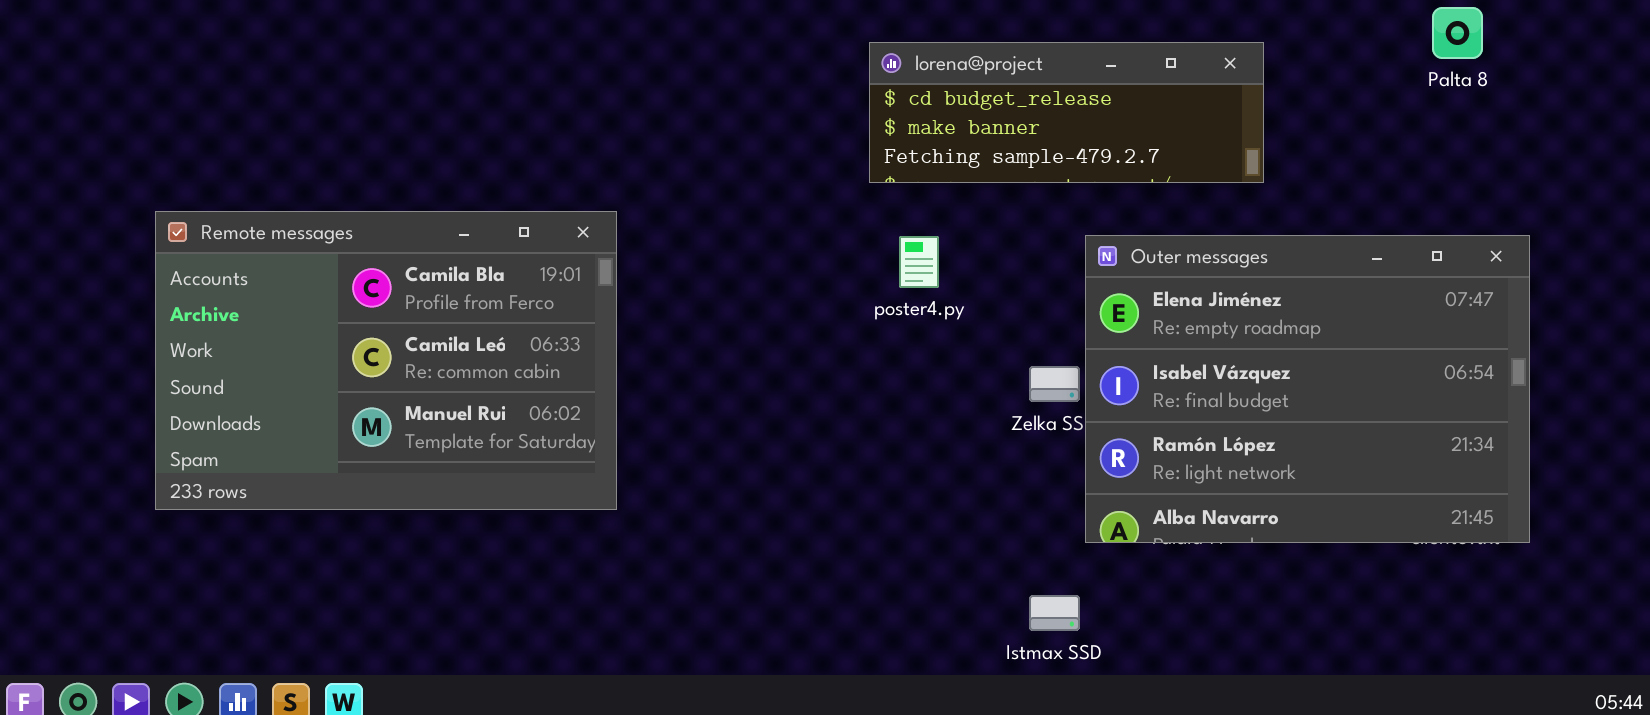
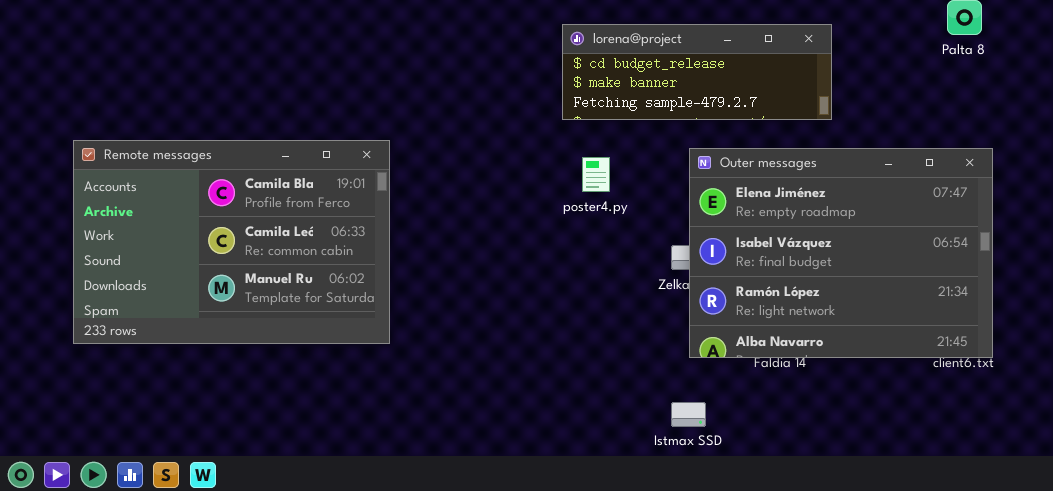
Outer messages: [1085,235,1530,543] -> [689,148,993,358], moved

